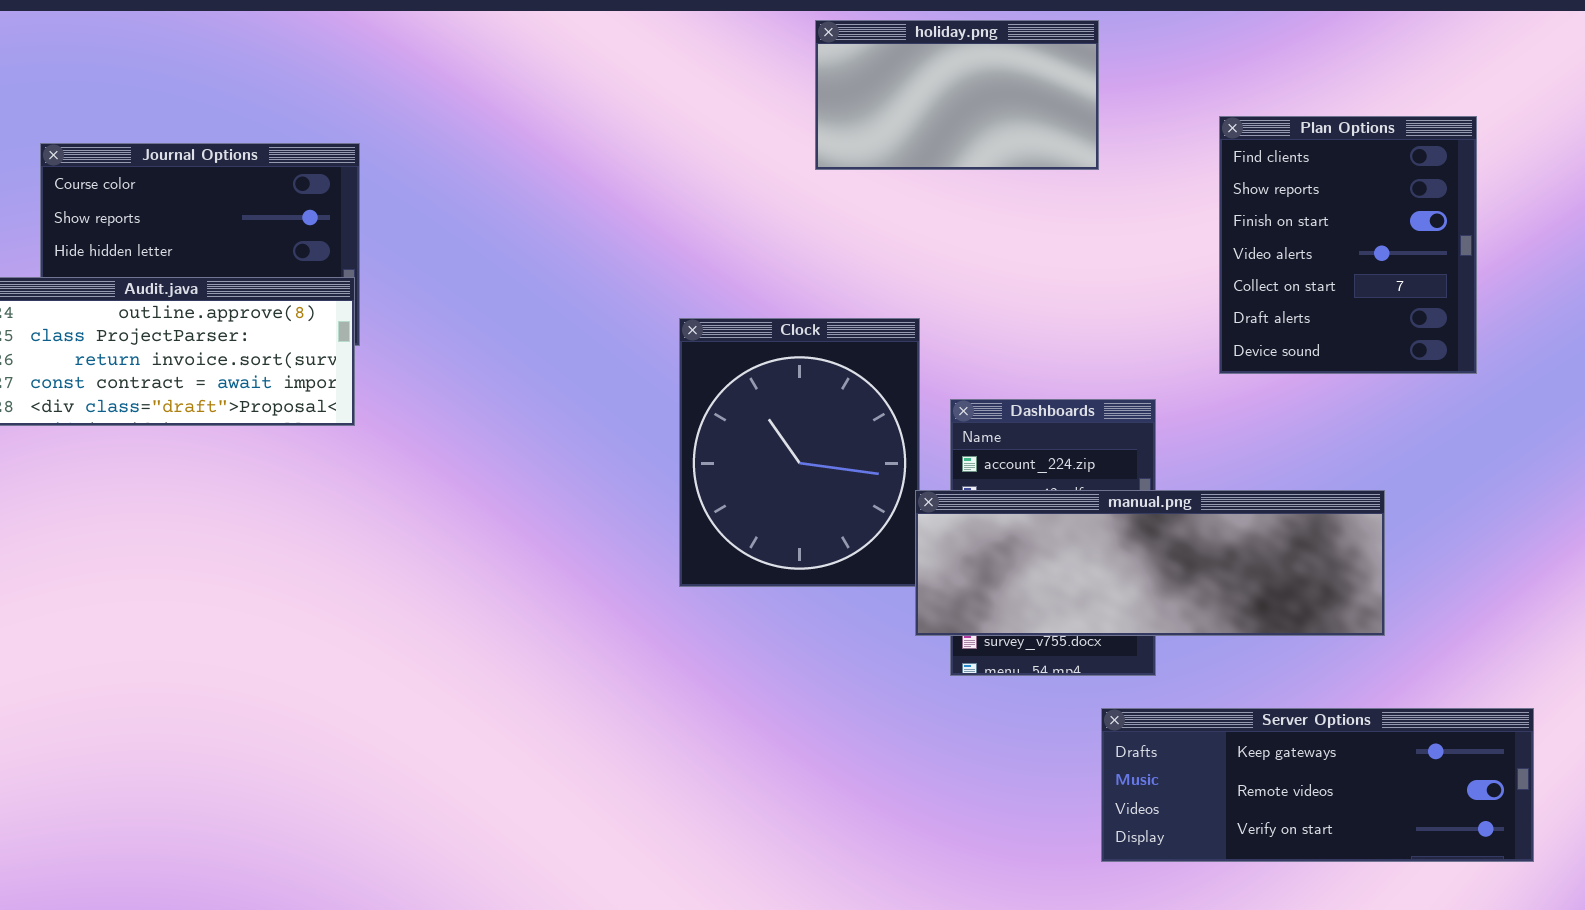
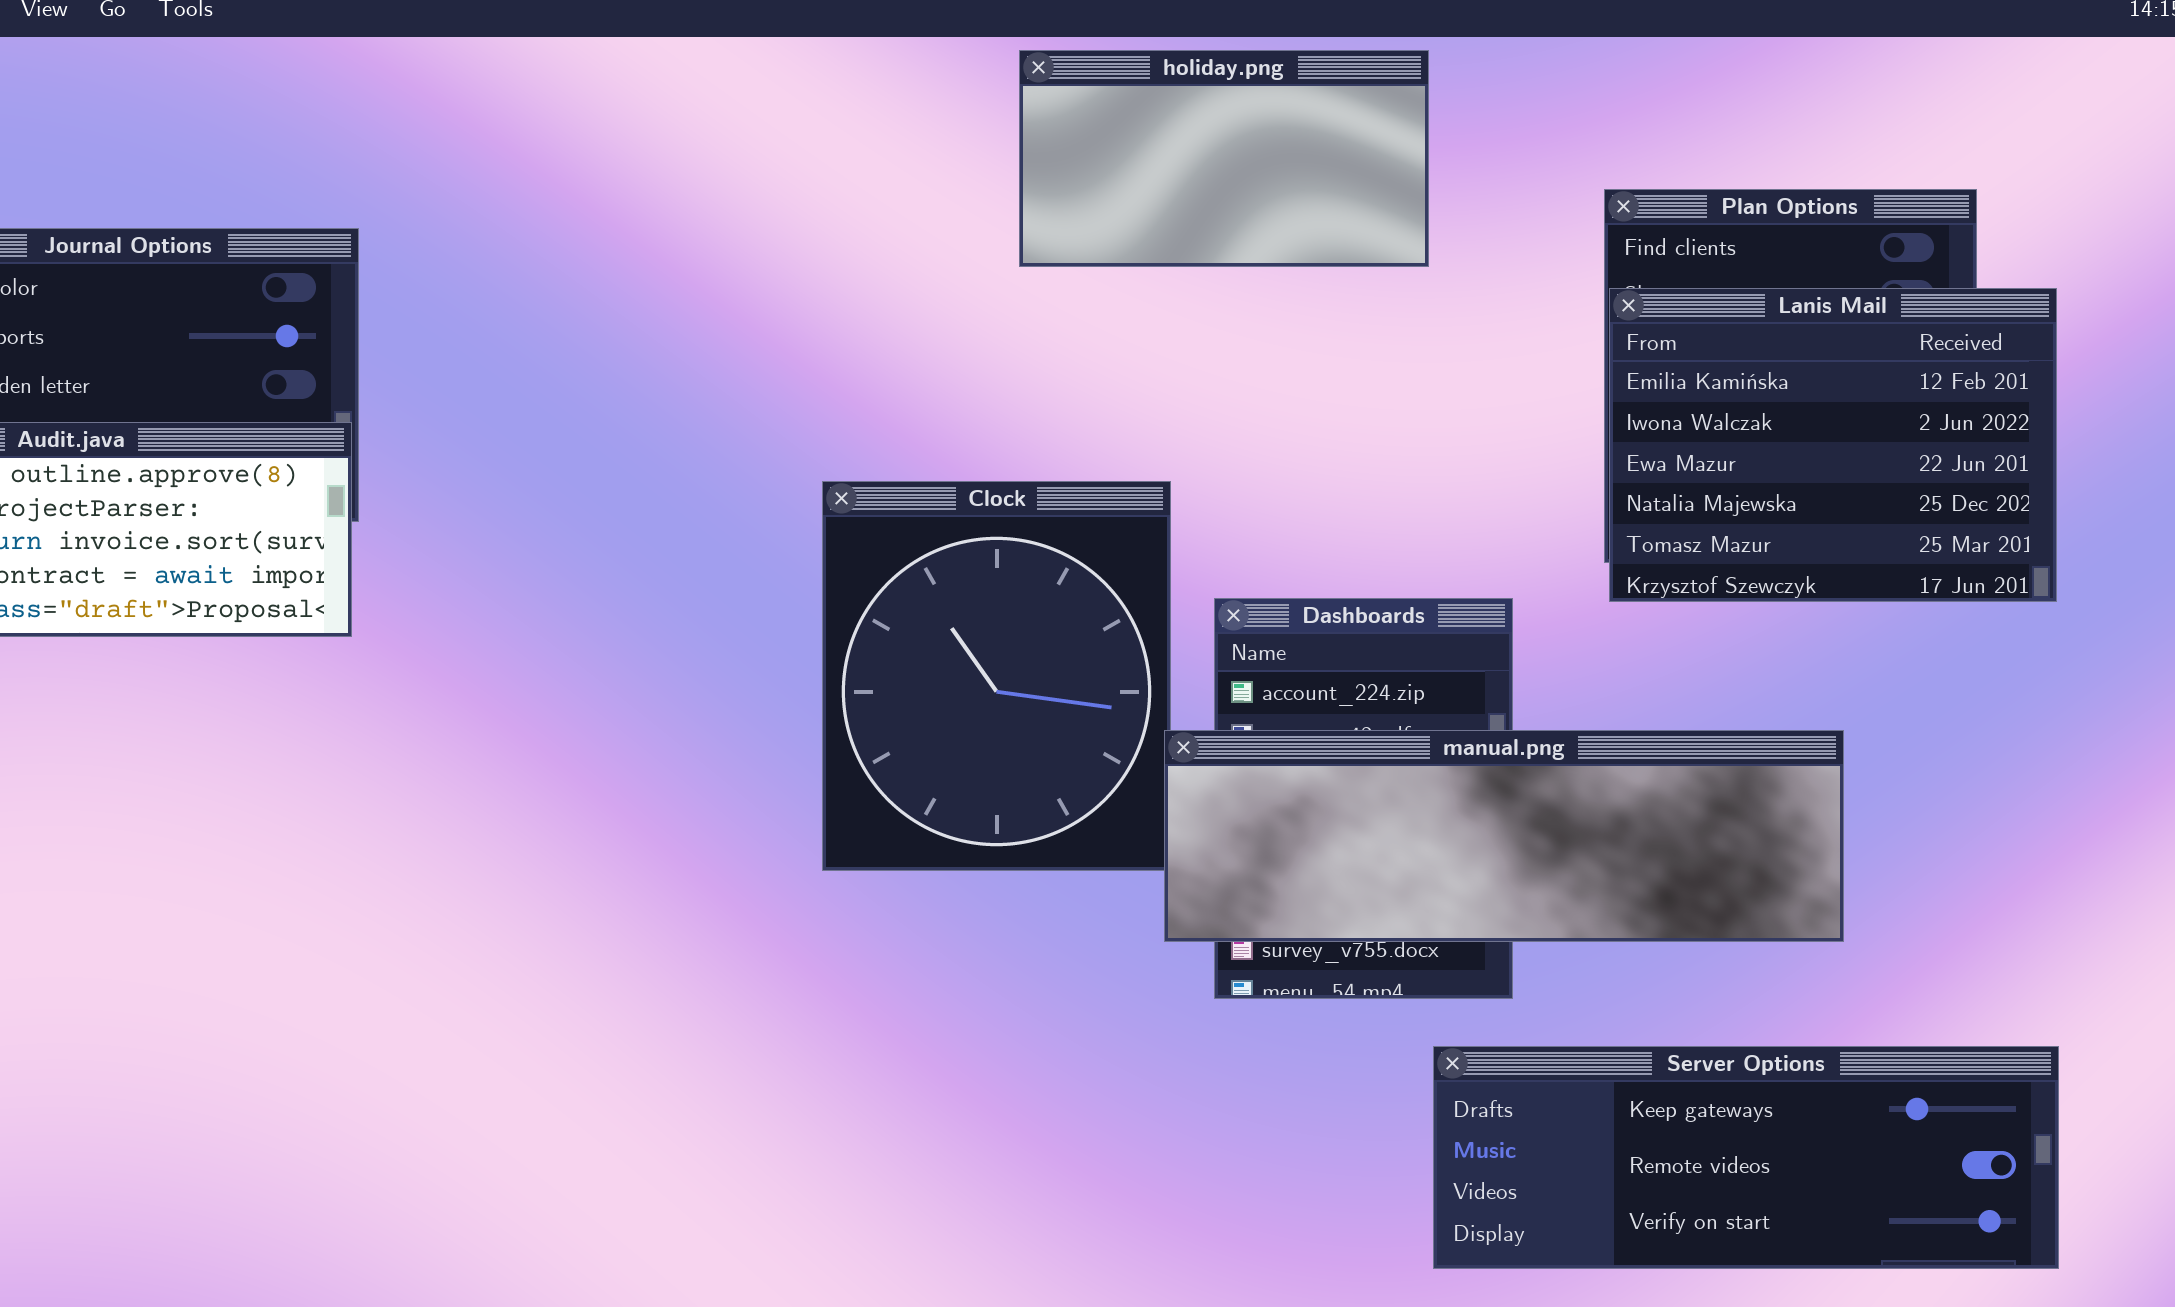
Lanis Mail: none -> [1609,288,2057,602], opened

